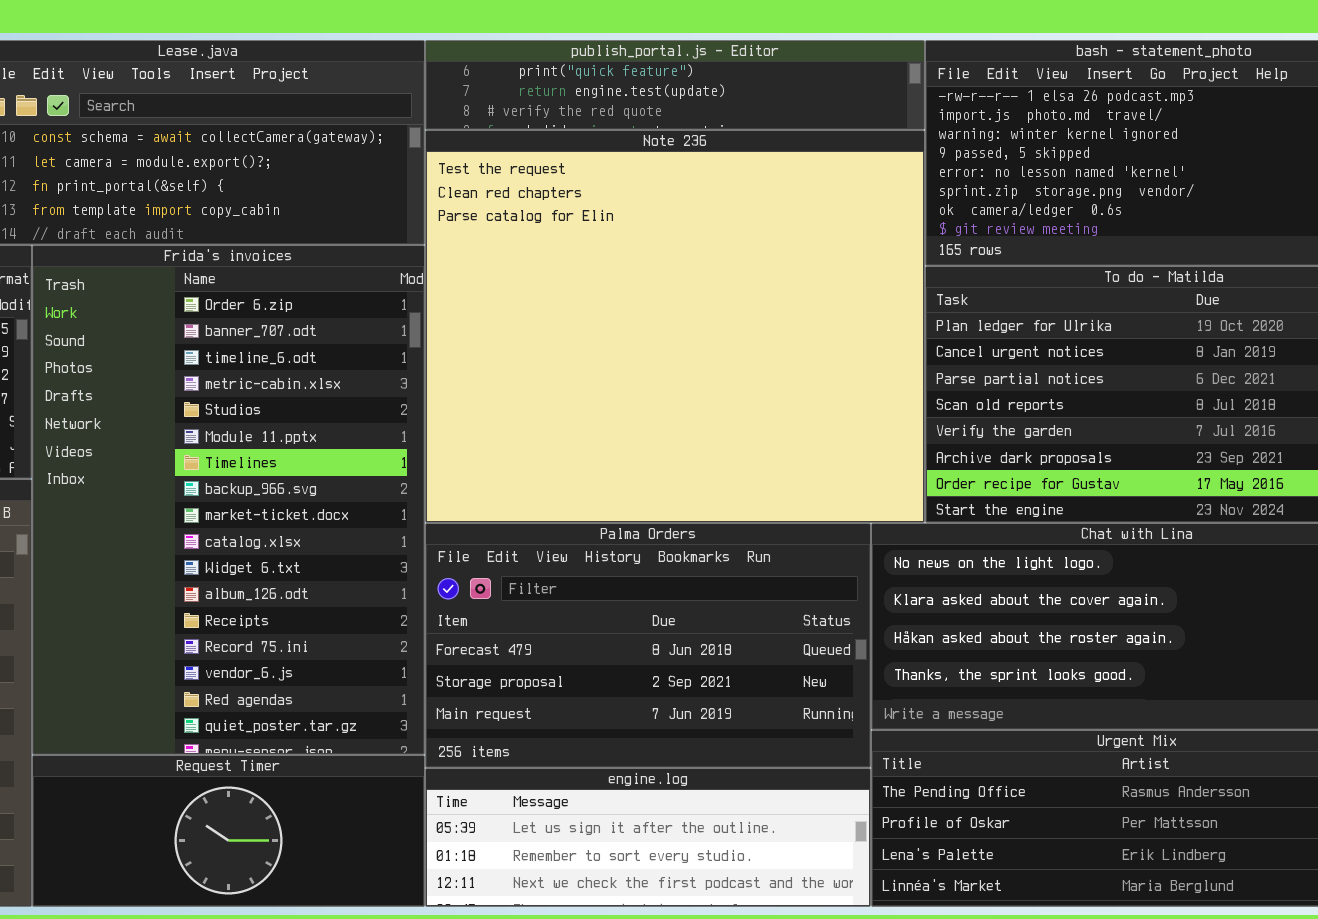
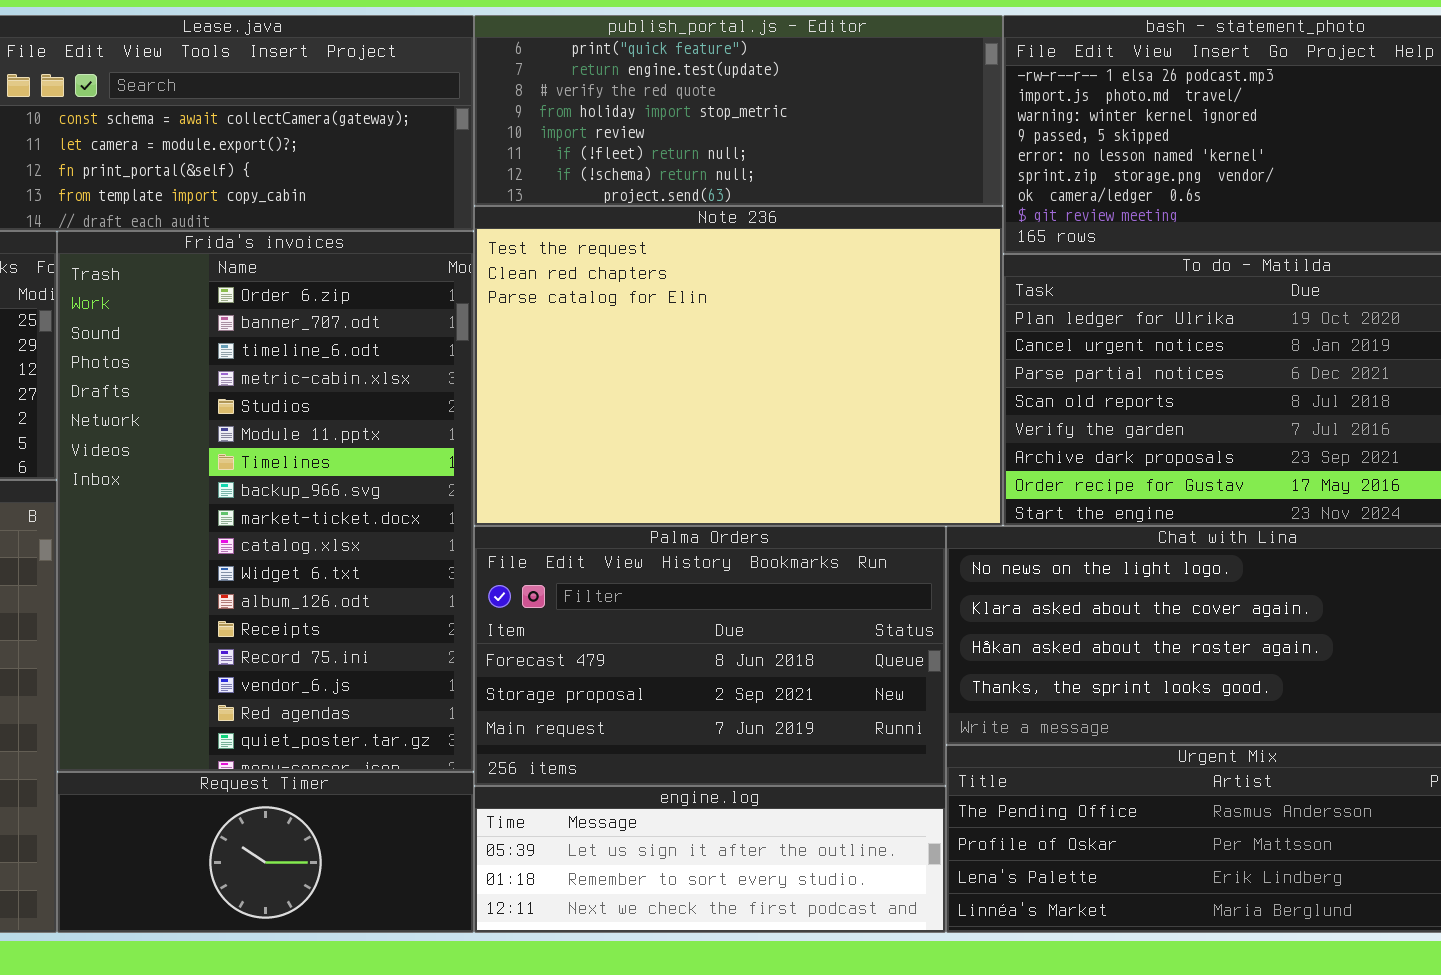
publish_portal.js - Editor: [425,40,925,130] -> [474,15,1003,206], resized
Note 236: [425,130,925,523] -> [474,206,1003,526], resized

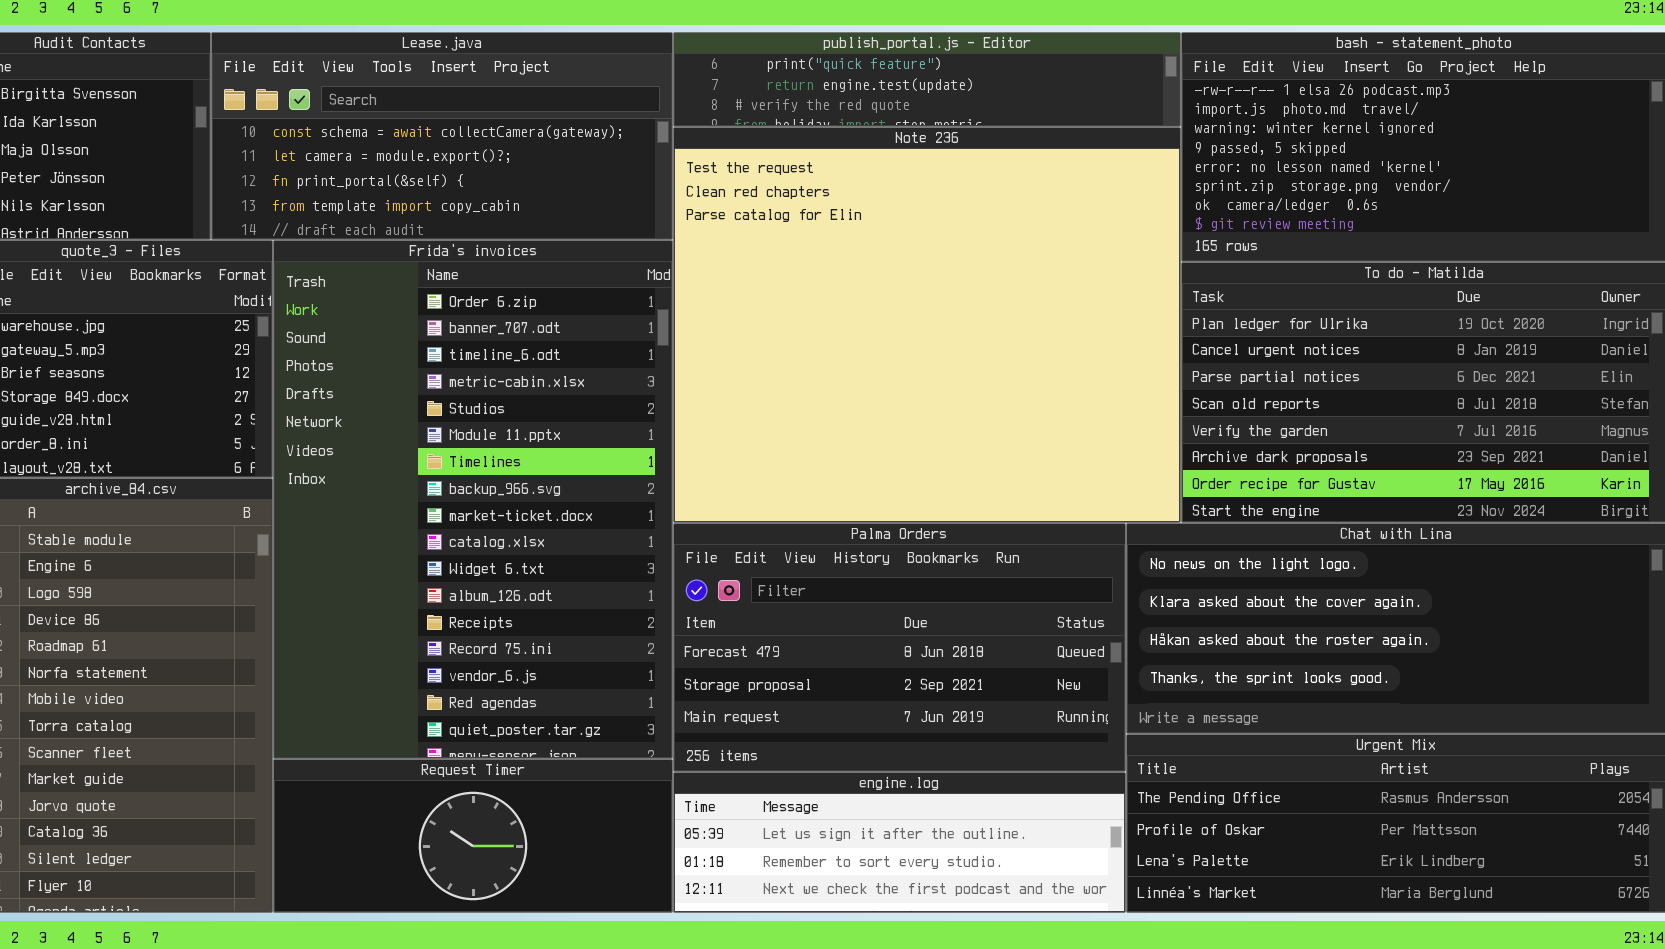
publish_portal.js - Editor: [474,15,1003,206] -> [673,32,1181,127], resized
Note 236: [474,206,1003,526] -> [673,127,1181,523], resized

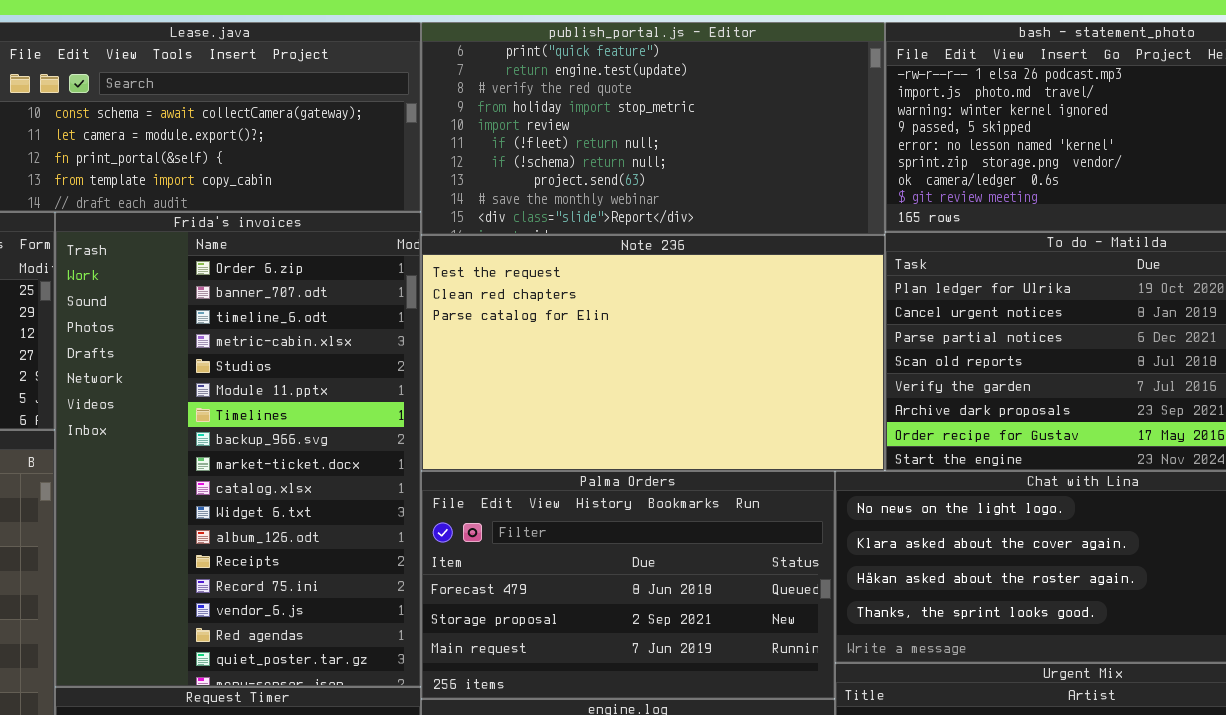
publish_portal.js - Editor: [673,32,1181,127] -> [421,22,885,235], resized
Note 236: [673,127,1181,523] -> [421,235,885,471], resized

